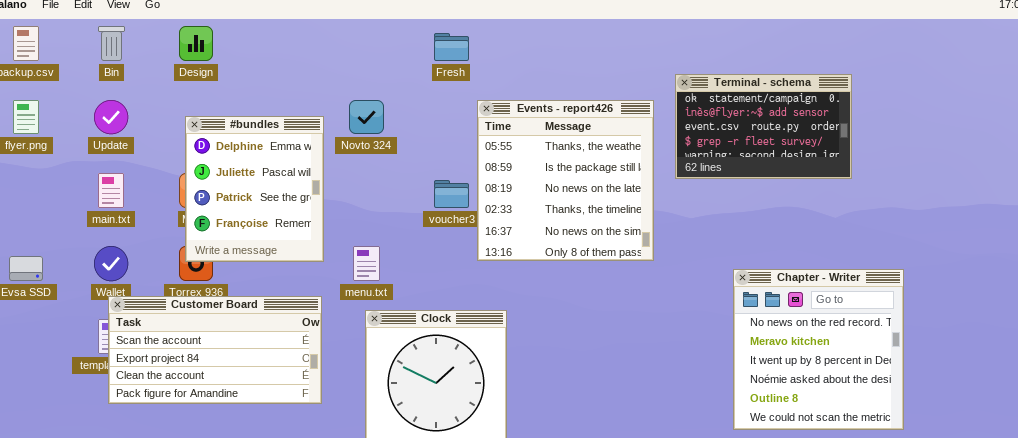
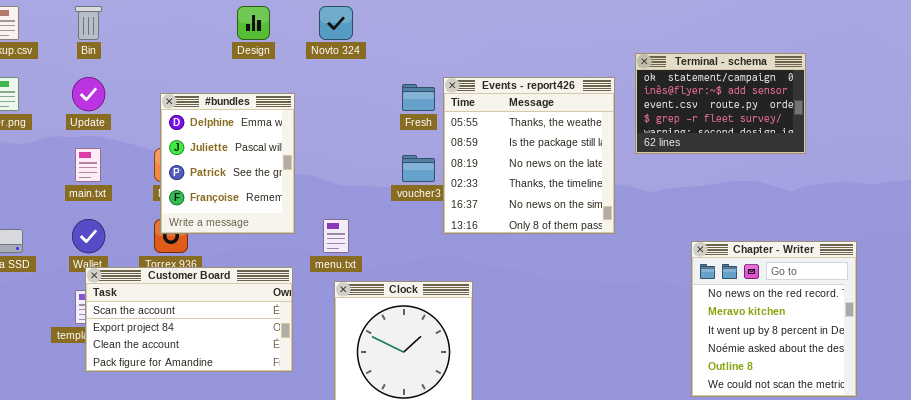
Design: [179,26,213,61] -> [237,6,270,40], moved
Fresh: [434,33,469,61] -> [402,84,435,111], moved
Novto 324: [349,100,384,134] -> [319,6,353,40], moved

